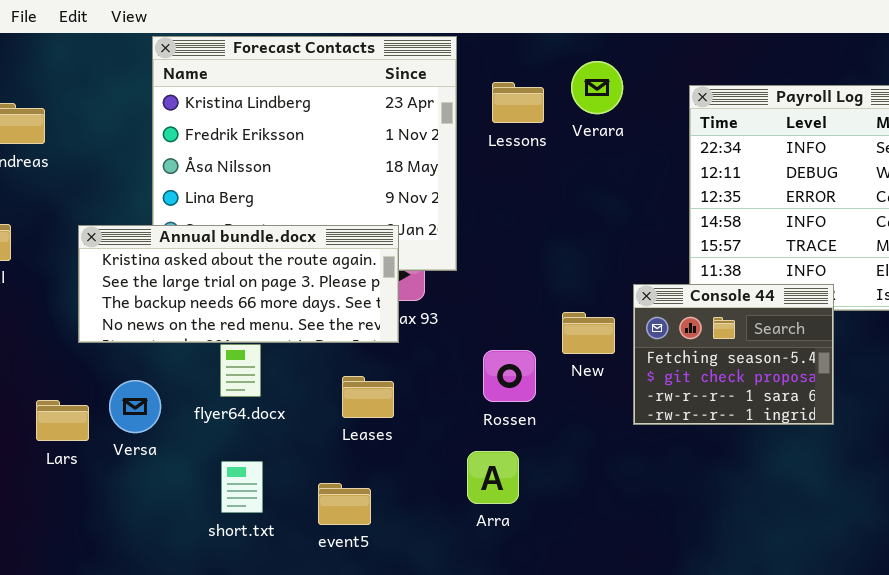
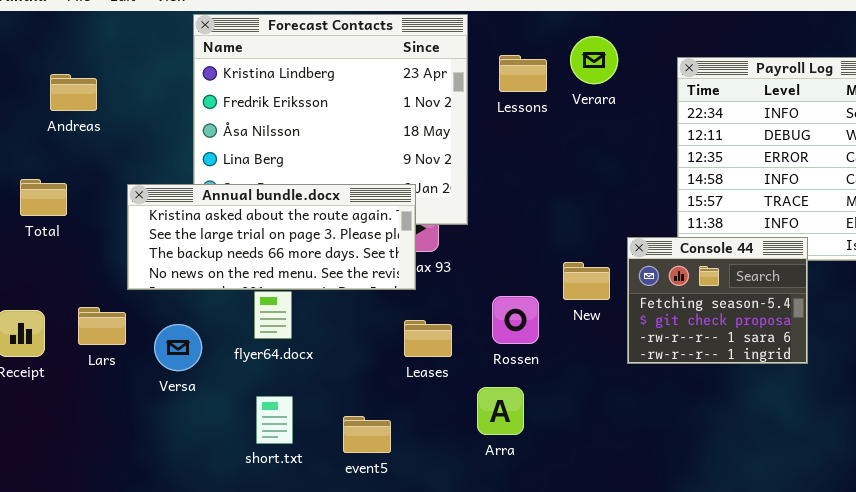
Leases: [342,376,394,418] -> [404,320,452,357], moved
Lars: [36,400,89,441] -> [78,307,126,345], moved

